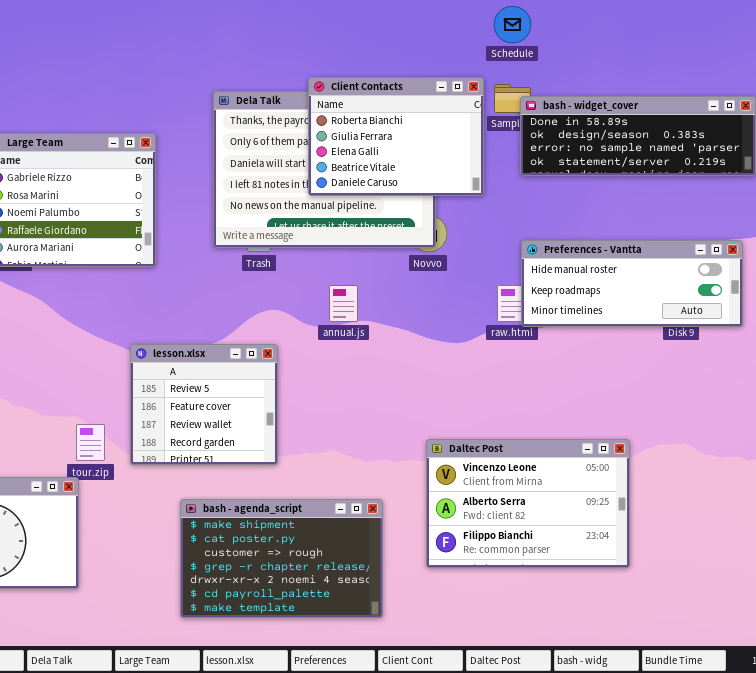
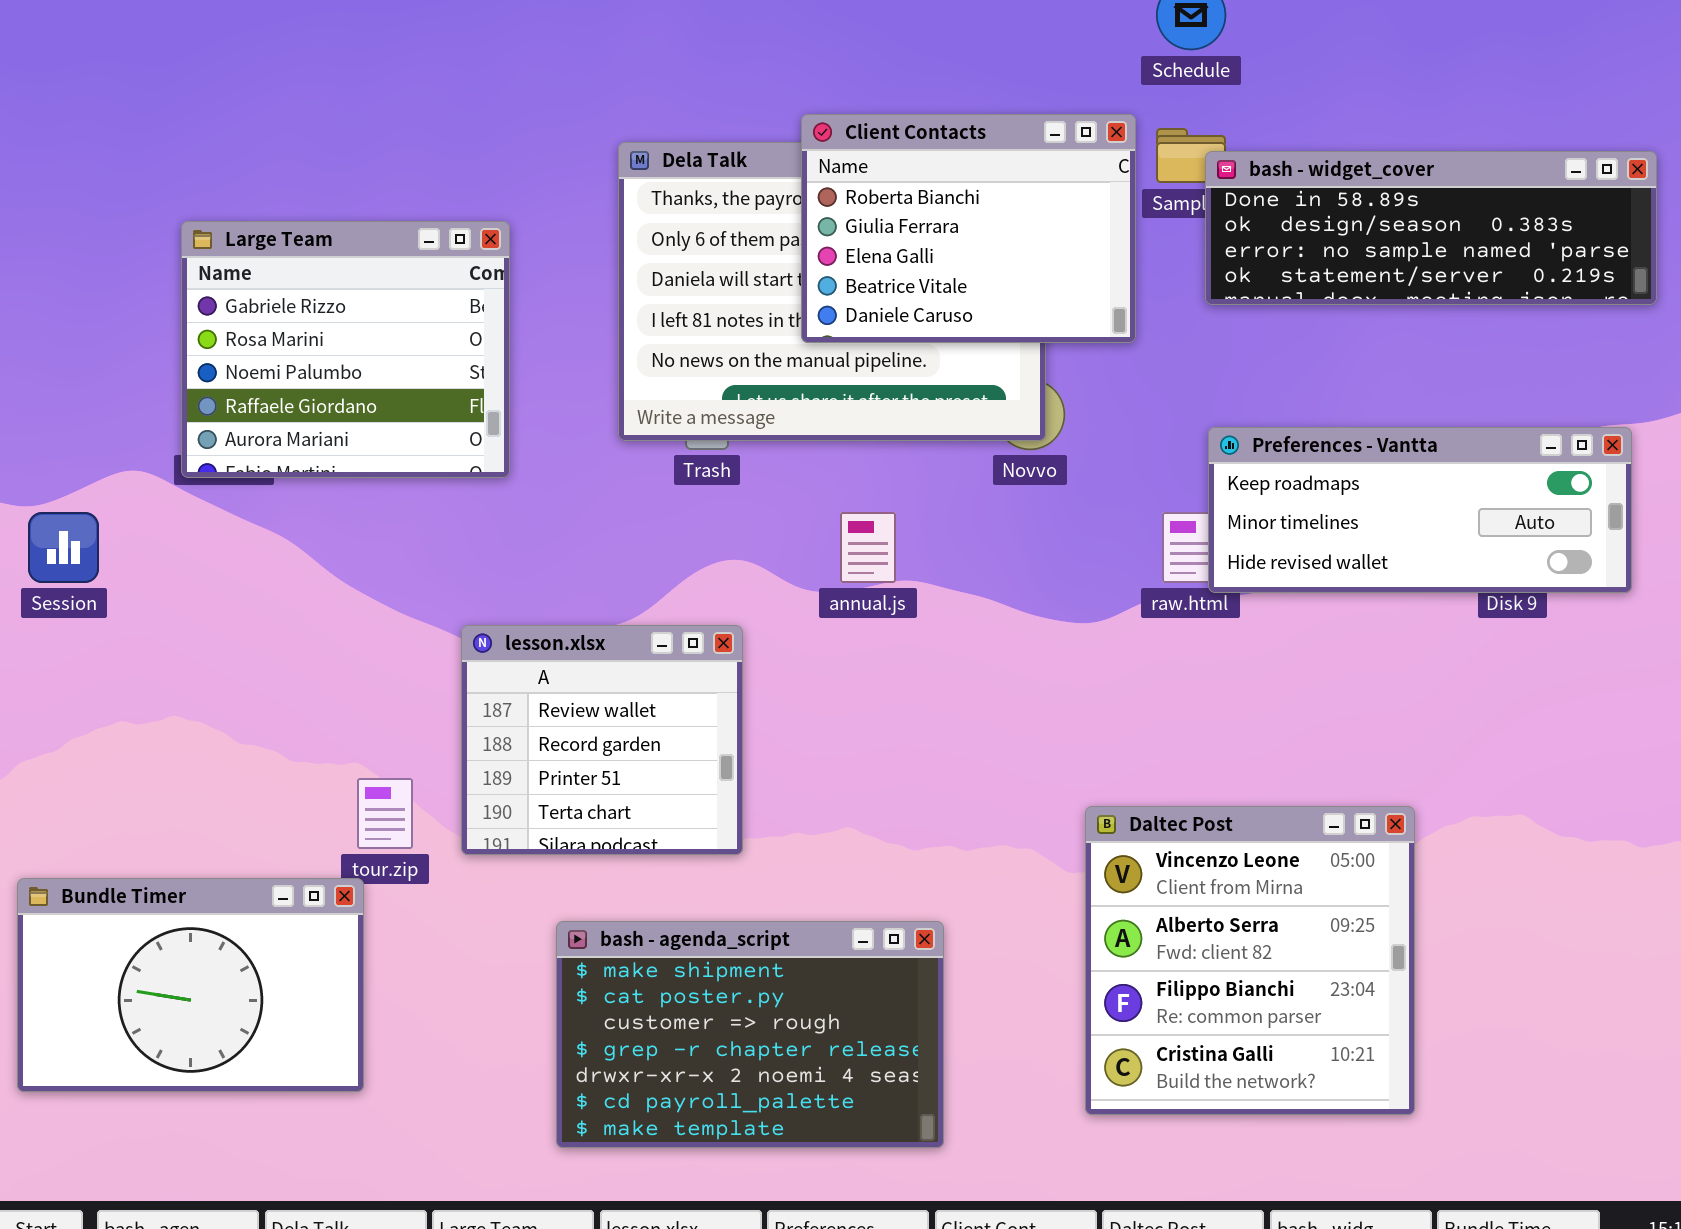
Preferences - Vantta: [521,240,743,327] -> [1208,427,1632,593], scrolled down 1 row
lesson.xlsx: [130,344,278,465] -> [461,625,743,855], scrolled down 2 rows
Daltec Post: [426,439,630,568] -> [1085,806,1415,1115], resized

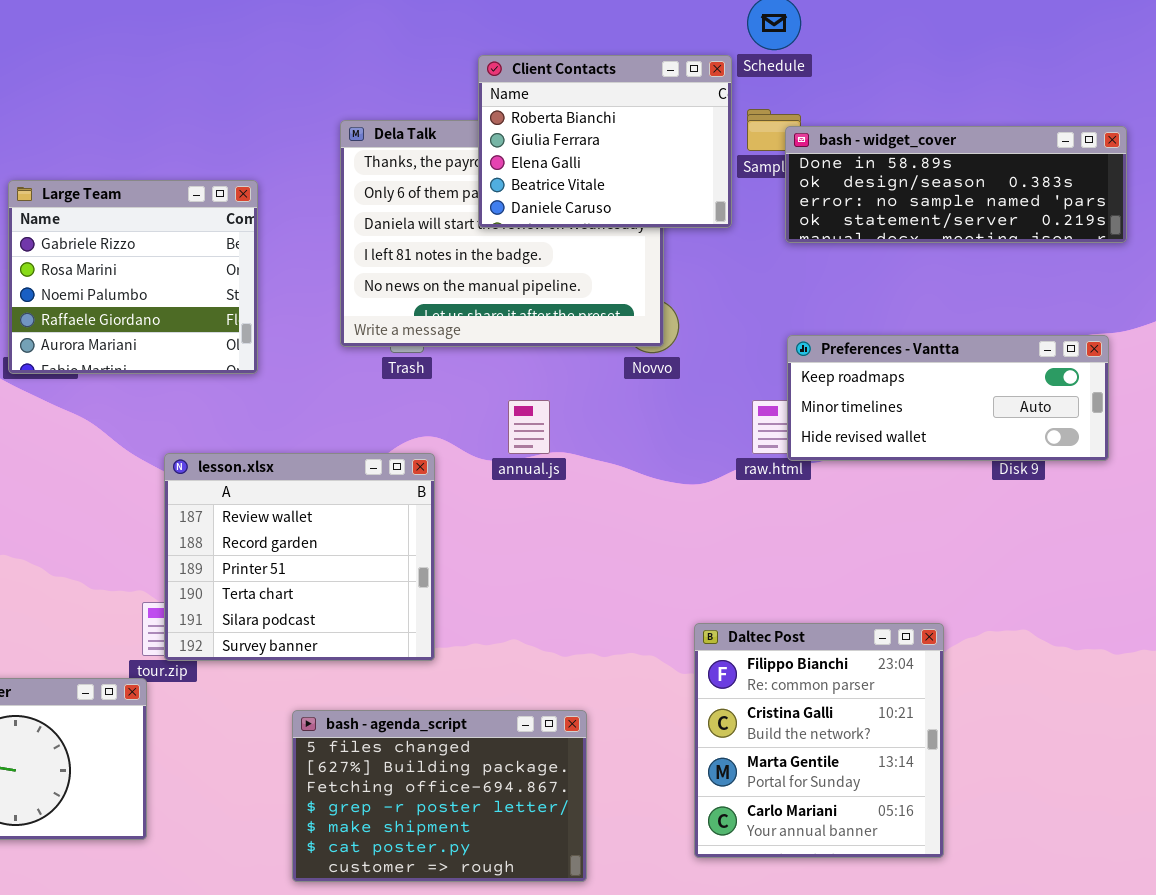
Client Contacts: [801,114,1136,343] -> [478,55,732,228], moved
lesson.xlsx: [461,625,743,855] -> [164,453,435,661], resized
Daltec Post: [1085,806,1415,1115] -> [694,623,944,858], scrolled down 2 rows
bash - agenda_script: [556,921,944,1148] -> [292,710,587,882], scrolled up 4 rows

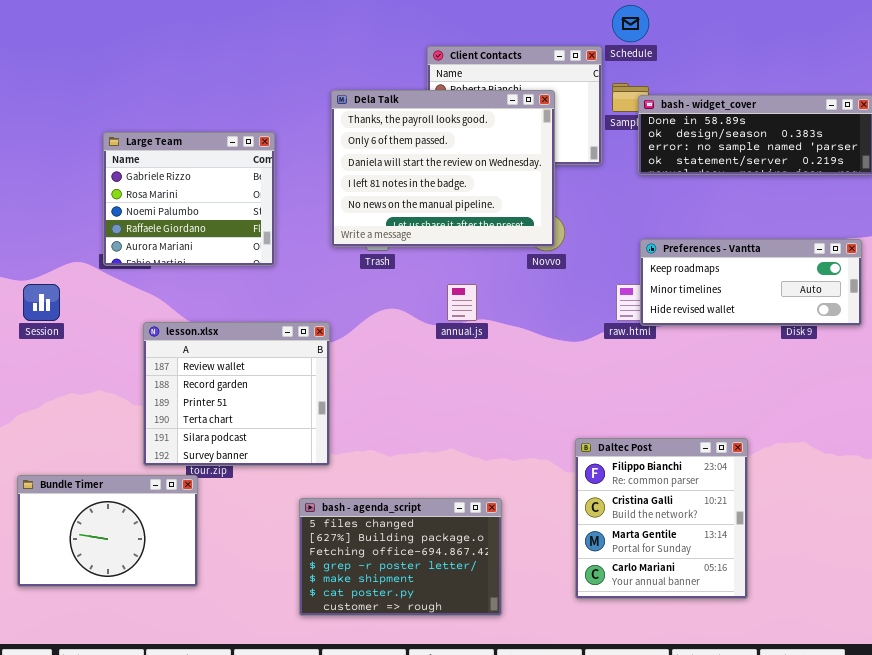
Dela Talk: [340,120,664,347] -> [331,90,555,247], raised
lesson.xlsx: [164,453,435,661] -> [143,322,330,466], moved

